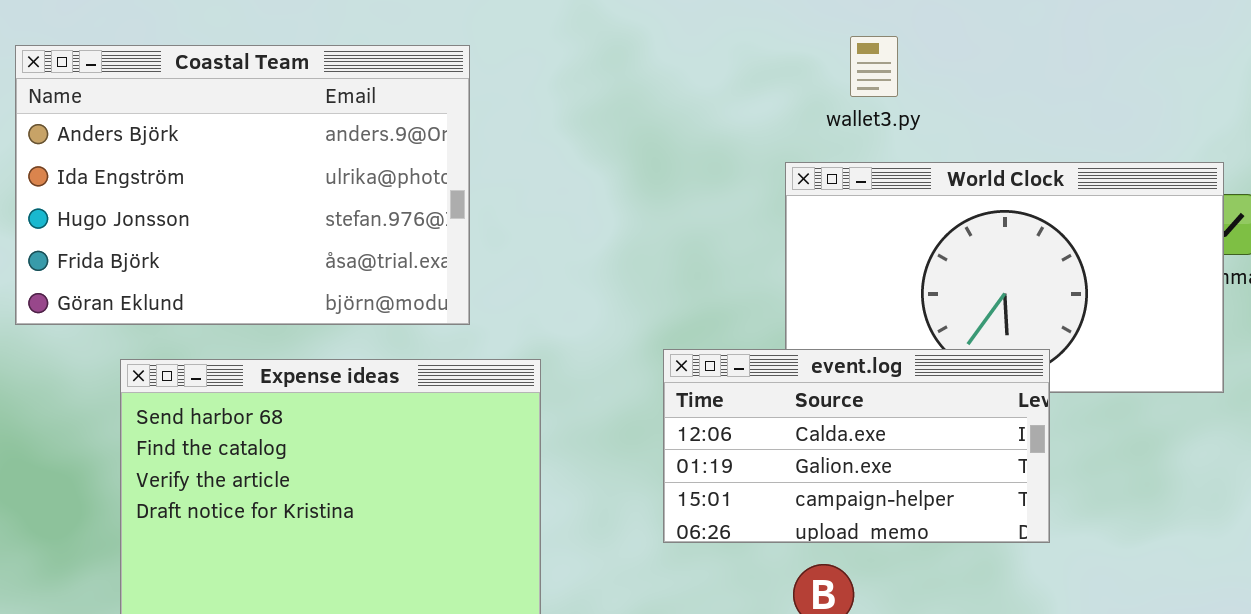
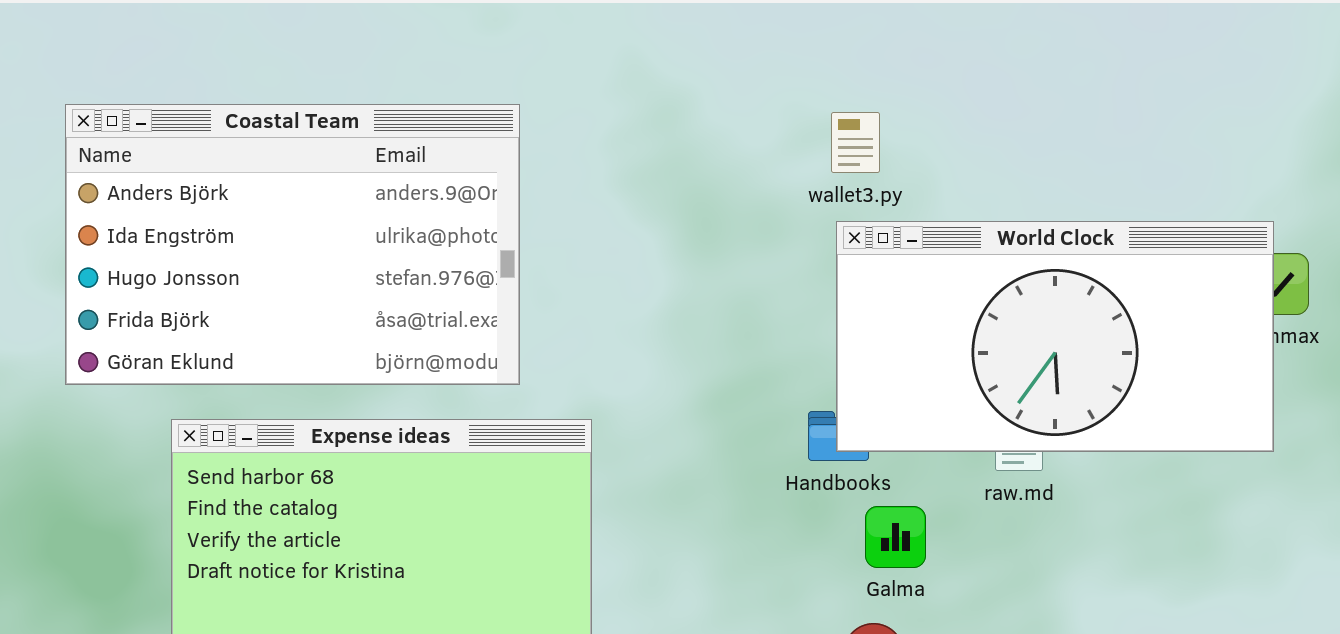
wallet3.py: [850,36,898,97] -> [831,112,880,173], moved
event.log: [663,349,1050,543] -> none, closed

